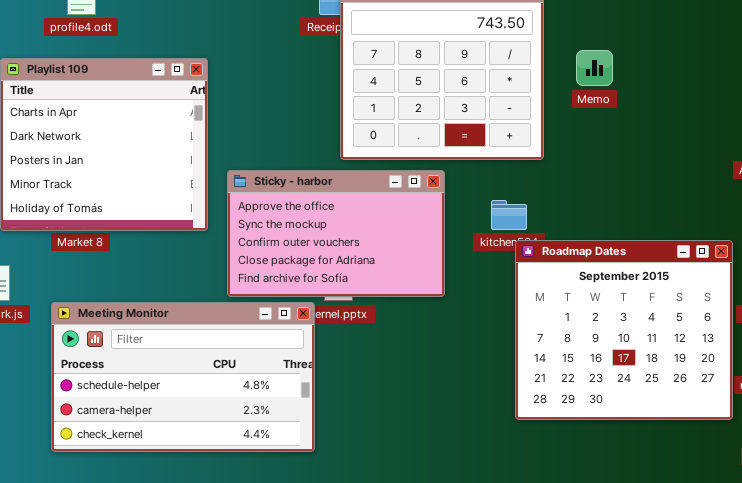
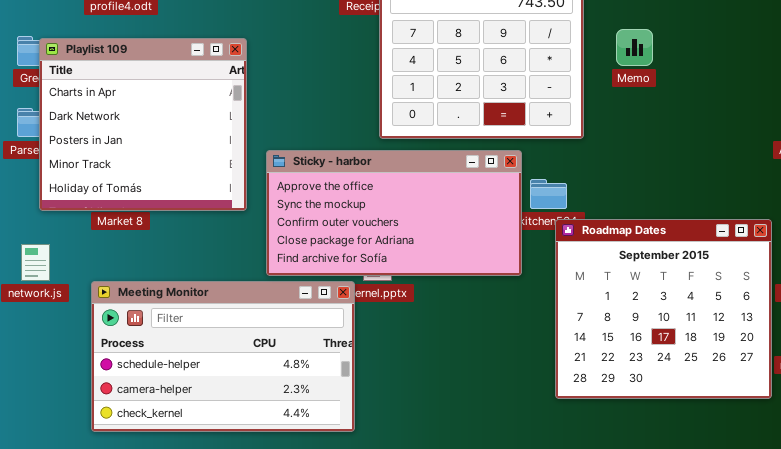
Sticky - harbor: [227,170,445,297] -> [266,150,522,276], resized

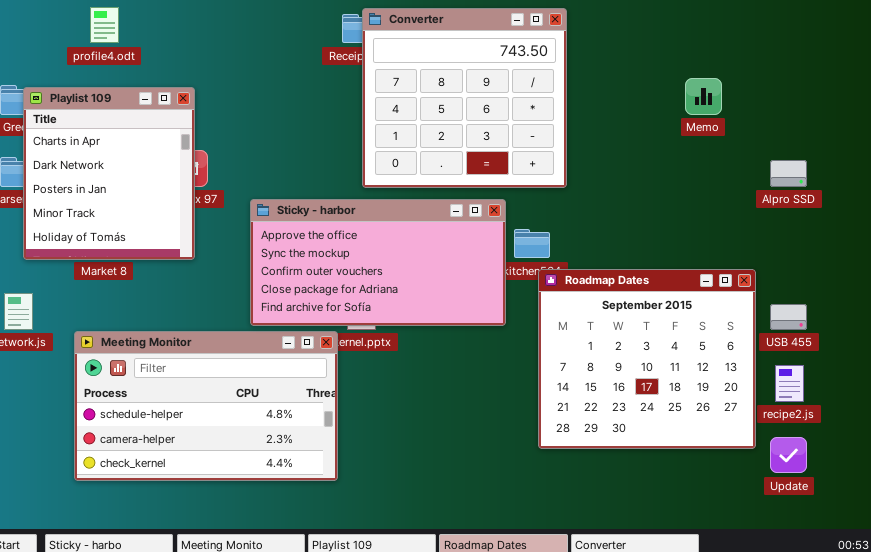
Memo: [616,29,653,66] -> [685,78,722,115], moved
Playlist 109: [39,38,247,211] -> [23,87,195,260], resized

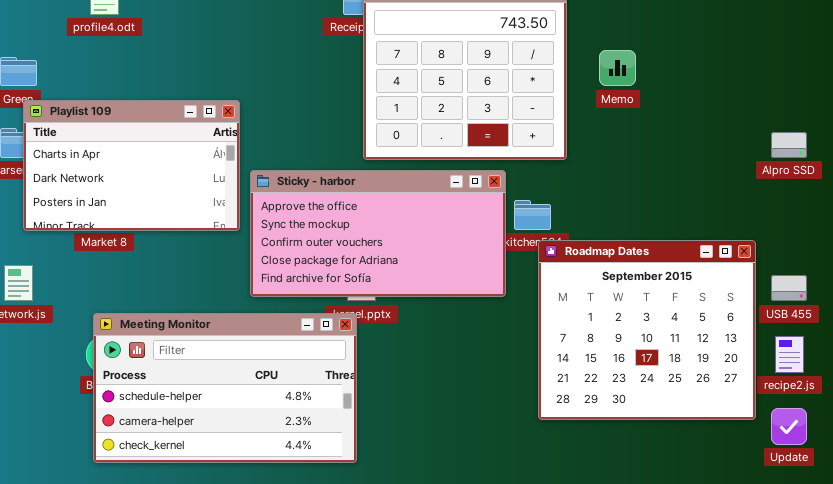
Memo: [685,78,722,115] -> [599,50,636,86], moved
Playlist 109: [23,87,195,260] -> [23,100,240,231], resized
Meeting Monitor: [74,331,338,481] -> [93,313,357,463], moved

